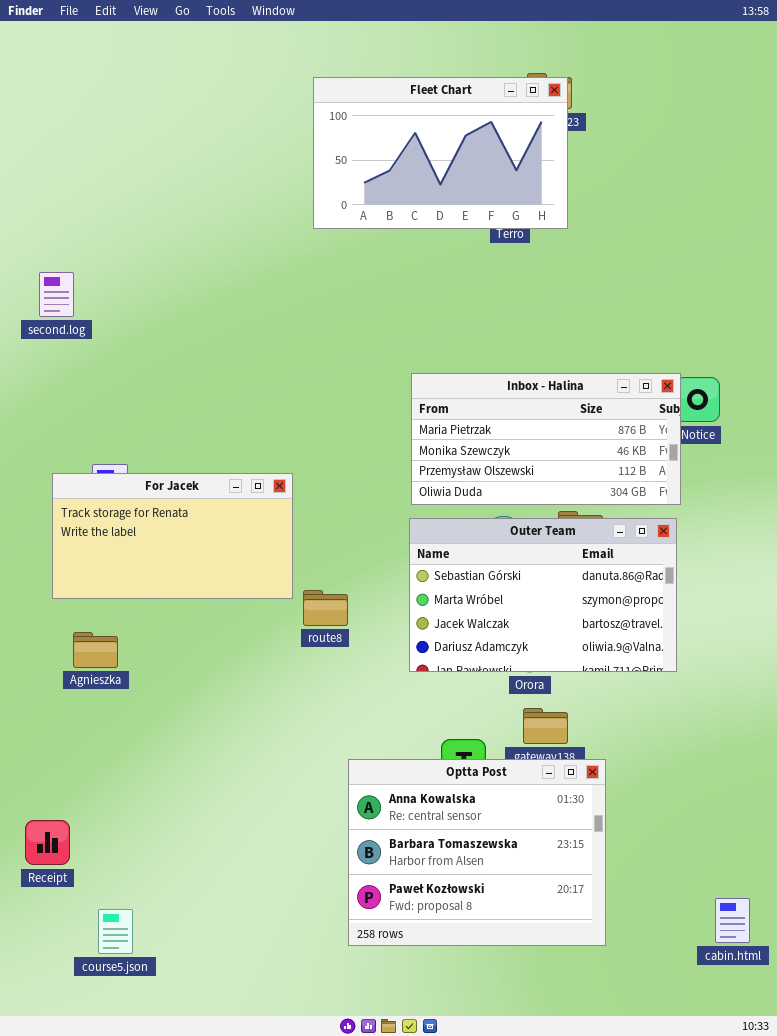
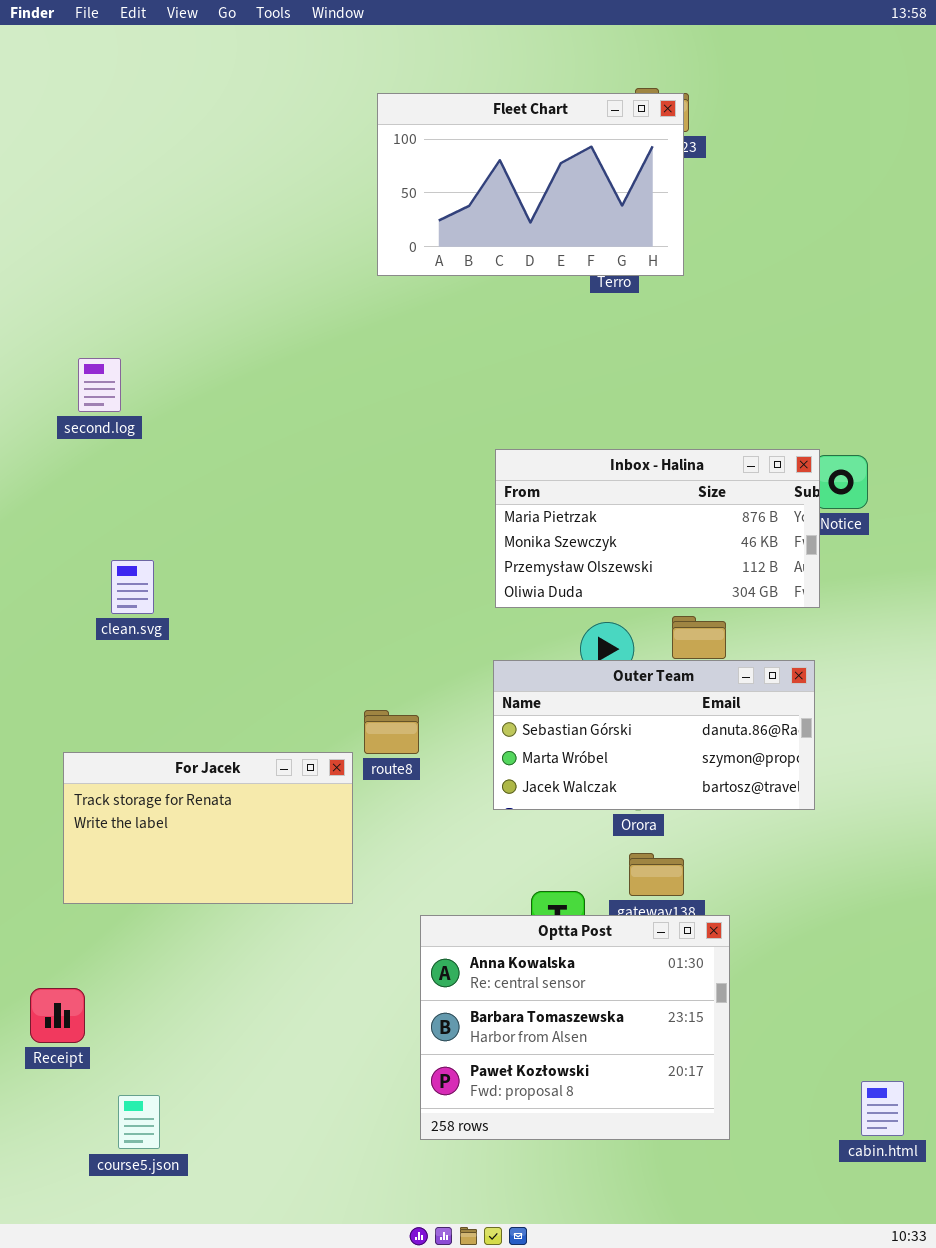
second.log: [39,272,74,317] -> [78,358,121,412], moved
For Jacek: [52,473,293,599] -> [63,752,353,904], moved
Outer Team: [409,518,677,672] -> [493,660,815,810], resized

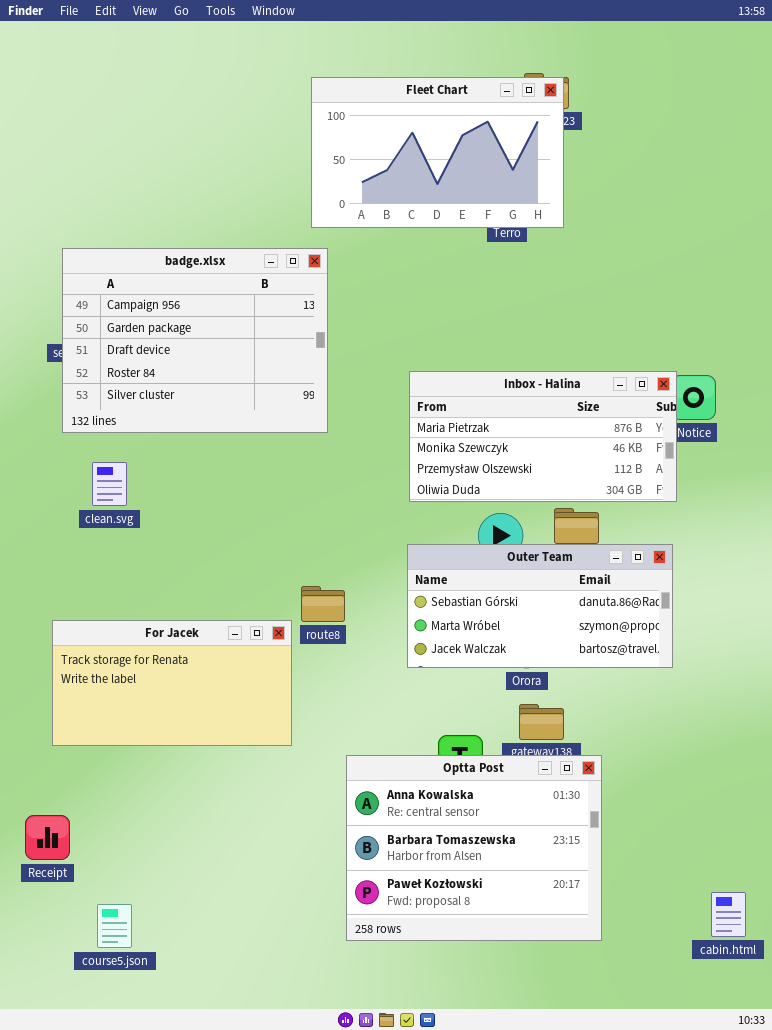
badge.xlsx: none -> [62,248,328,433], opened

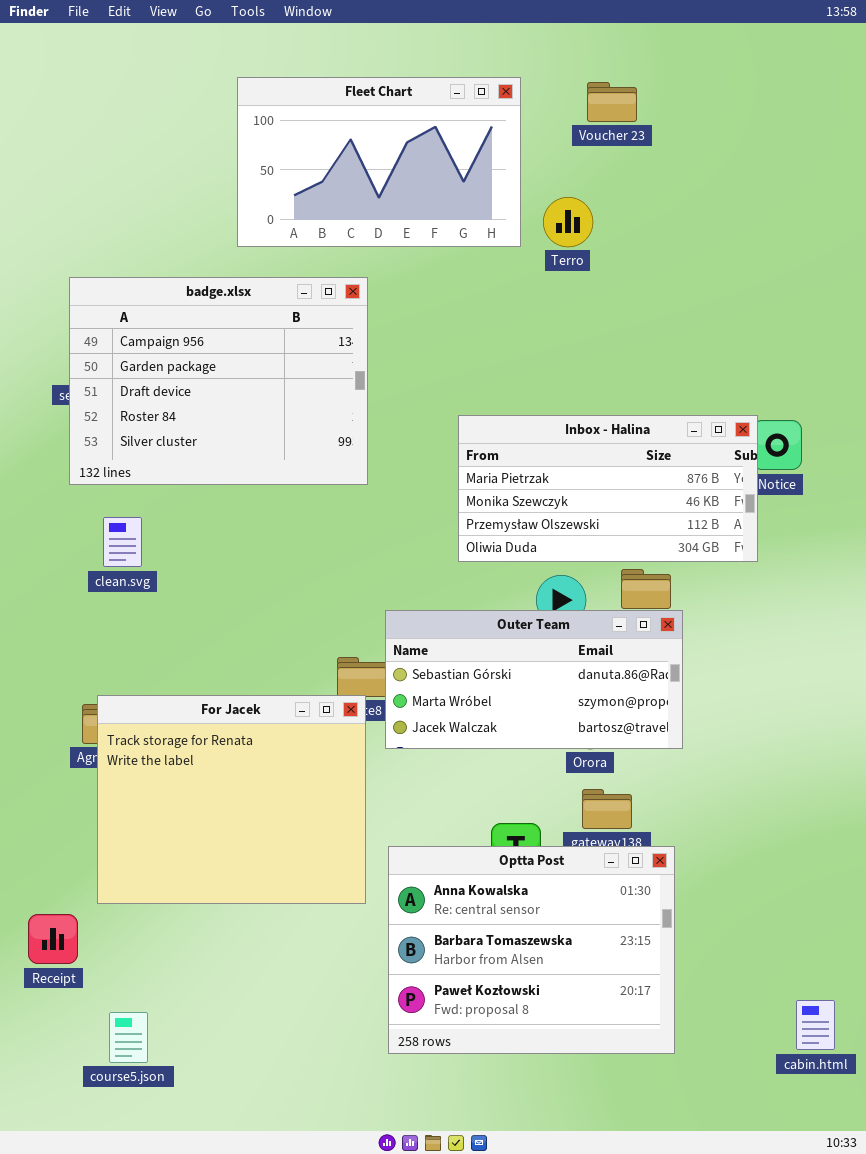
Fleet Chart: [311,77,564,228] -> [237,77,521,247], moved
Outer Team: [407,544,673,668] -> [385,610,683,749], moved
For Jacek: [52,620,292,746] -> [97,695,366,904], moved, resized

